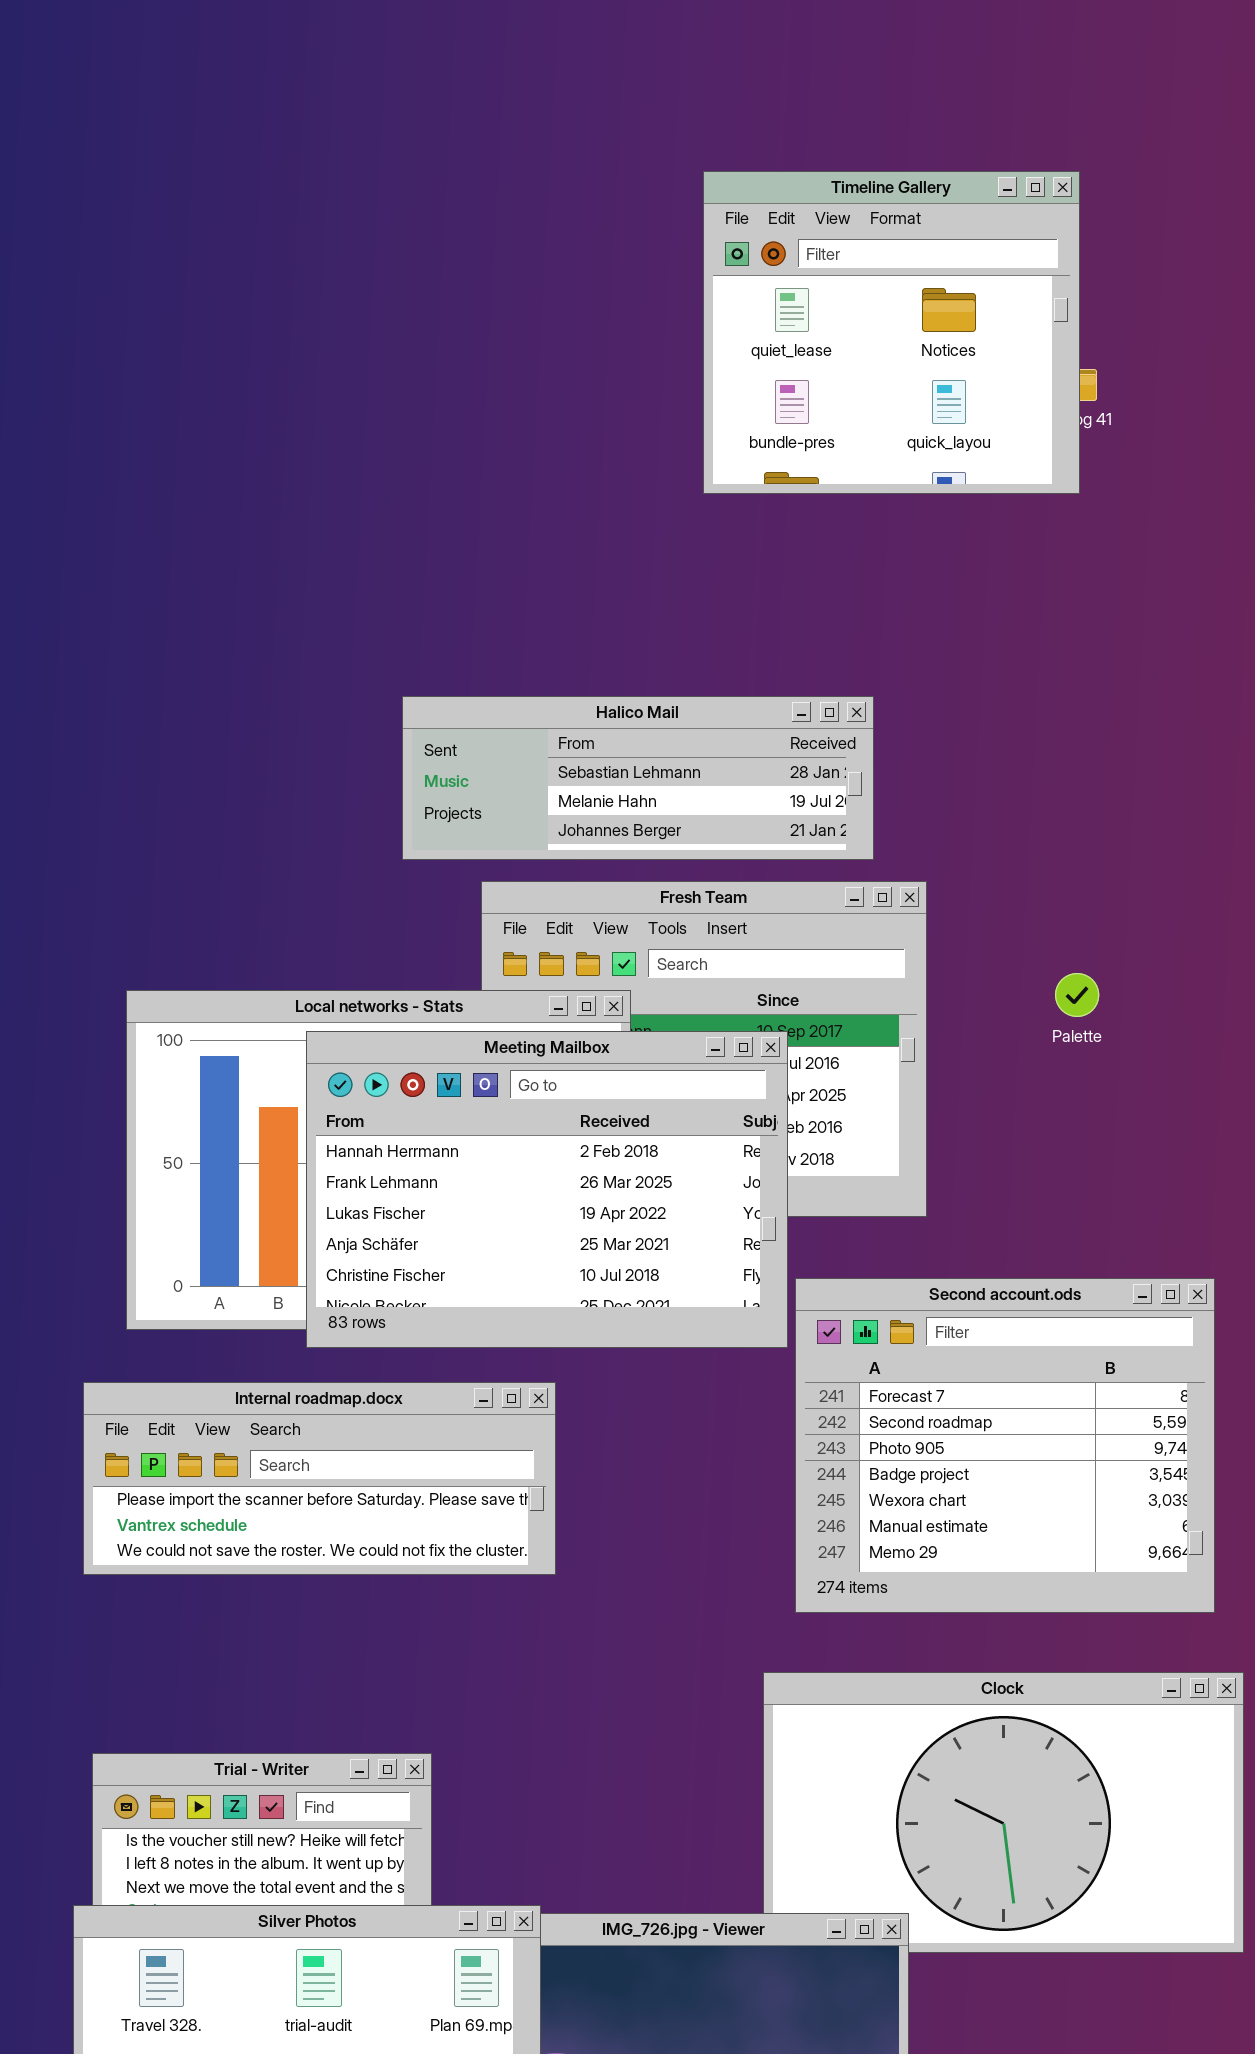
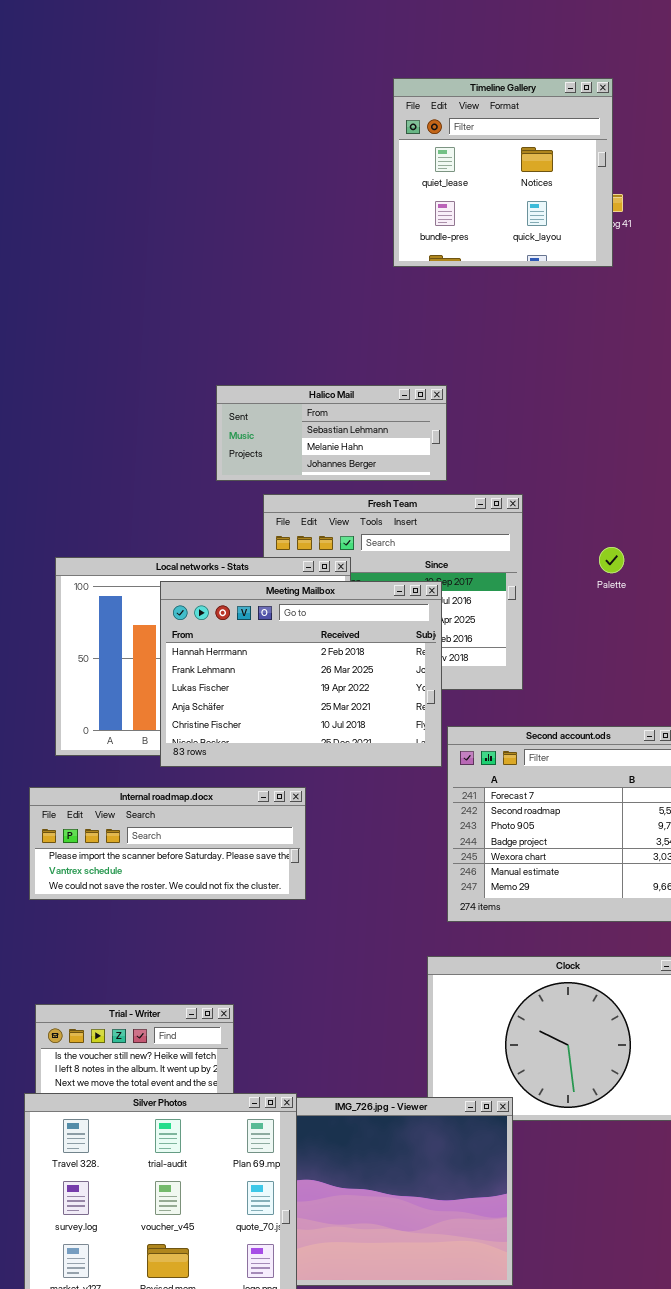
Halico Mail: [402,696,874,860] -> [216,385,447,481], resized

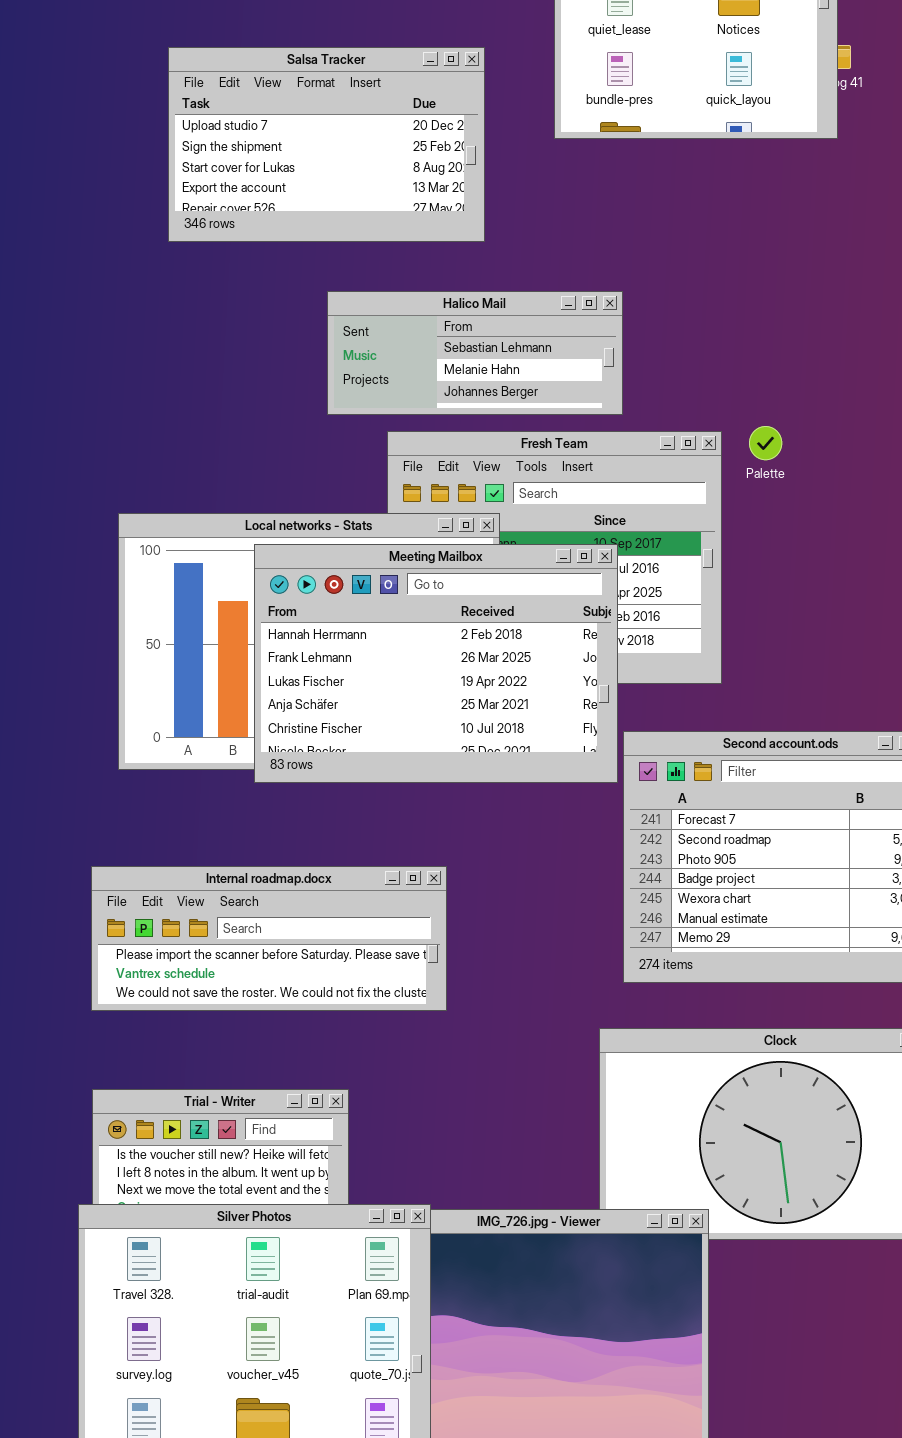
Salsa Tracker: none -> [168,47,485,242], opened
Palette: [599,547,624,573] -> [749,426,782,460], moved
Internal roadmap.docx: [29,787,306,900] -> [91,866,447,1011], moved

